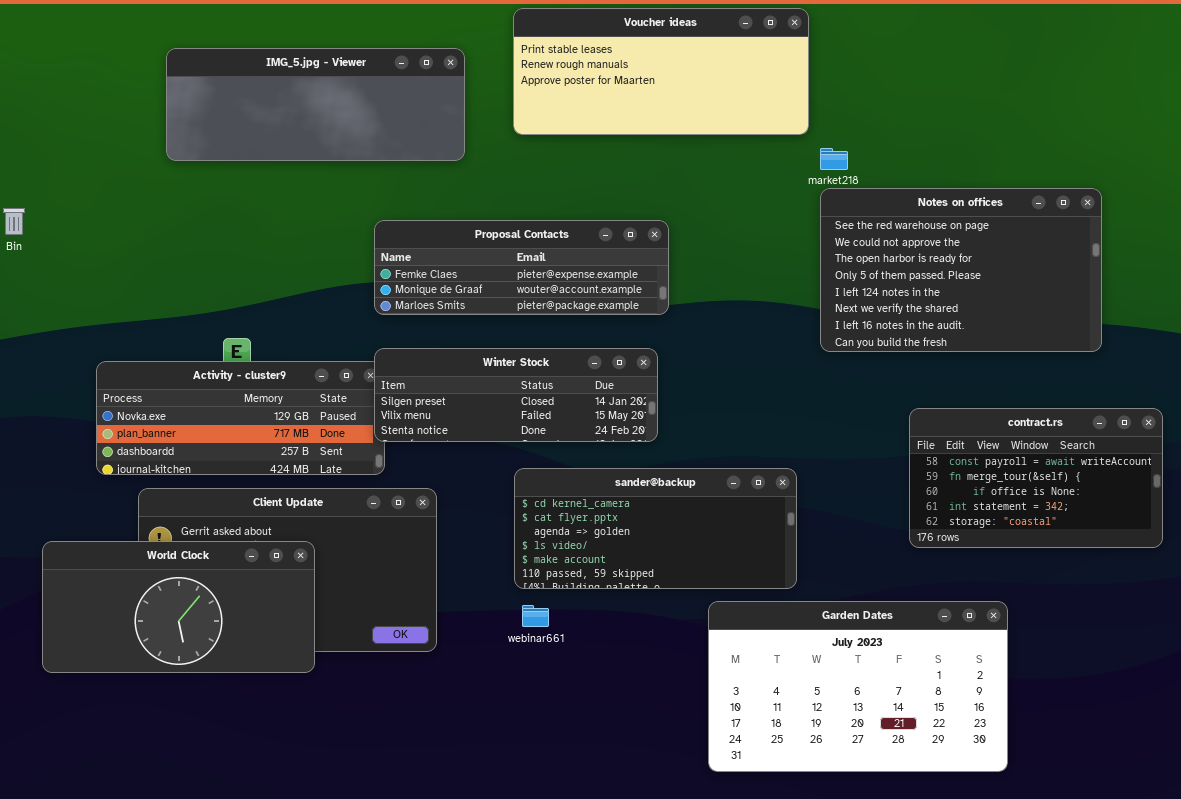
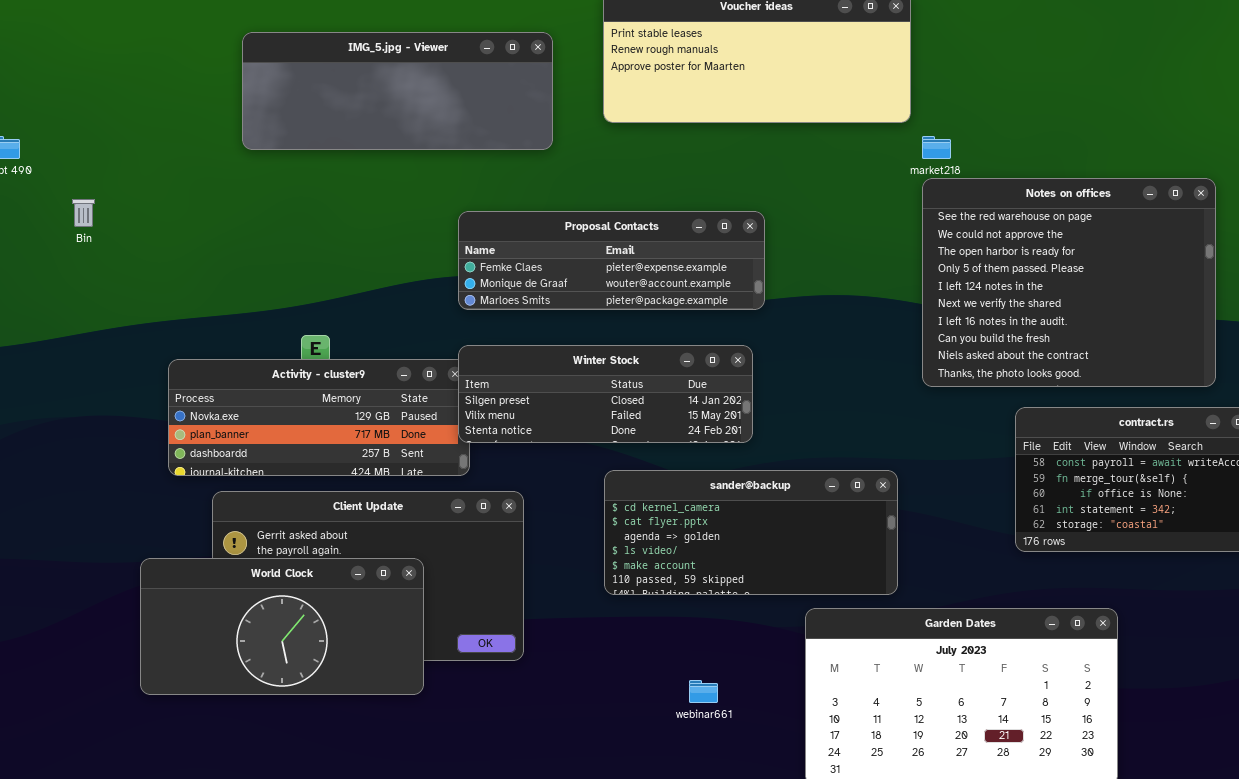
Notes on offices: [820,188,1102,352] -> [922,178,1216,387], resized
World Clock: [42,541,315,673] -> [140,558,424,695], moved
webinar661: [522,605,549,627] -> [689,680,718,703], moved

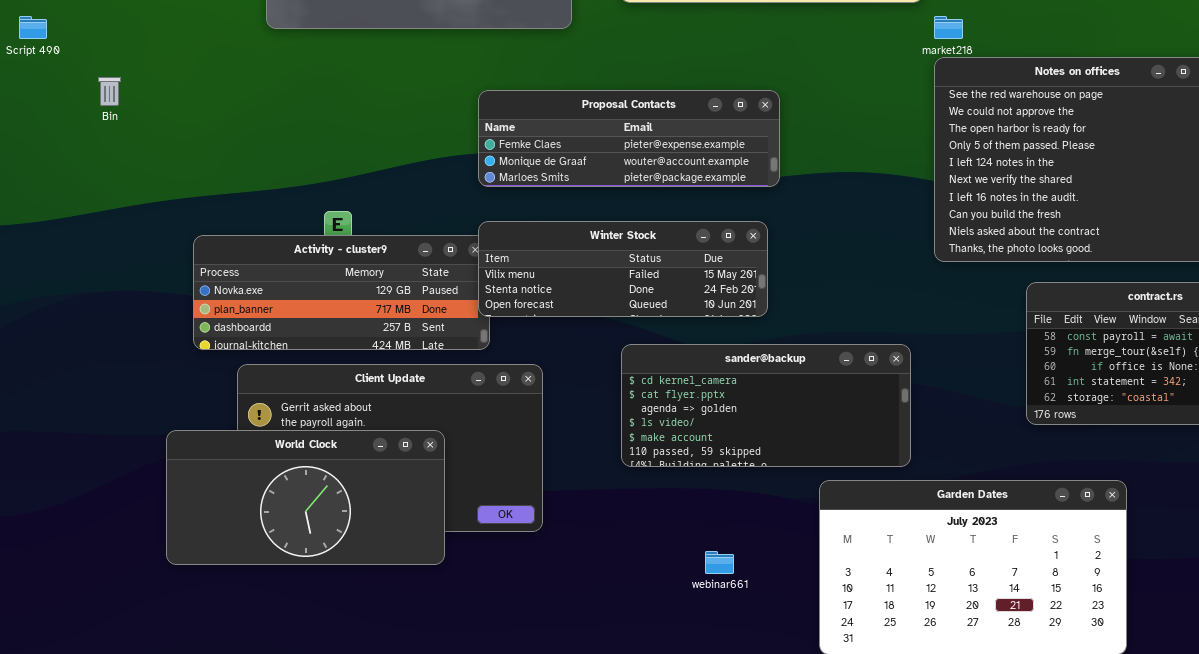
Winter Stock: [458,345,753,443] -> [478,221,768,317], scrolled down 1 row

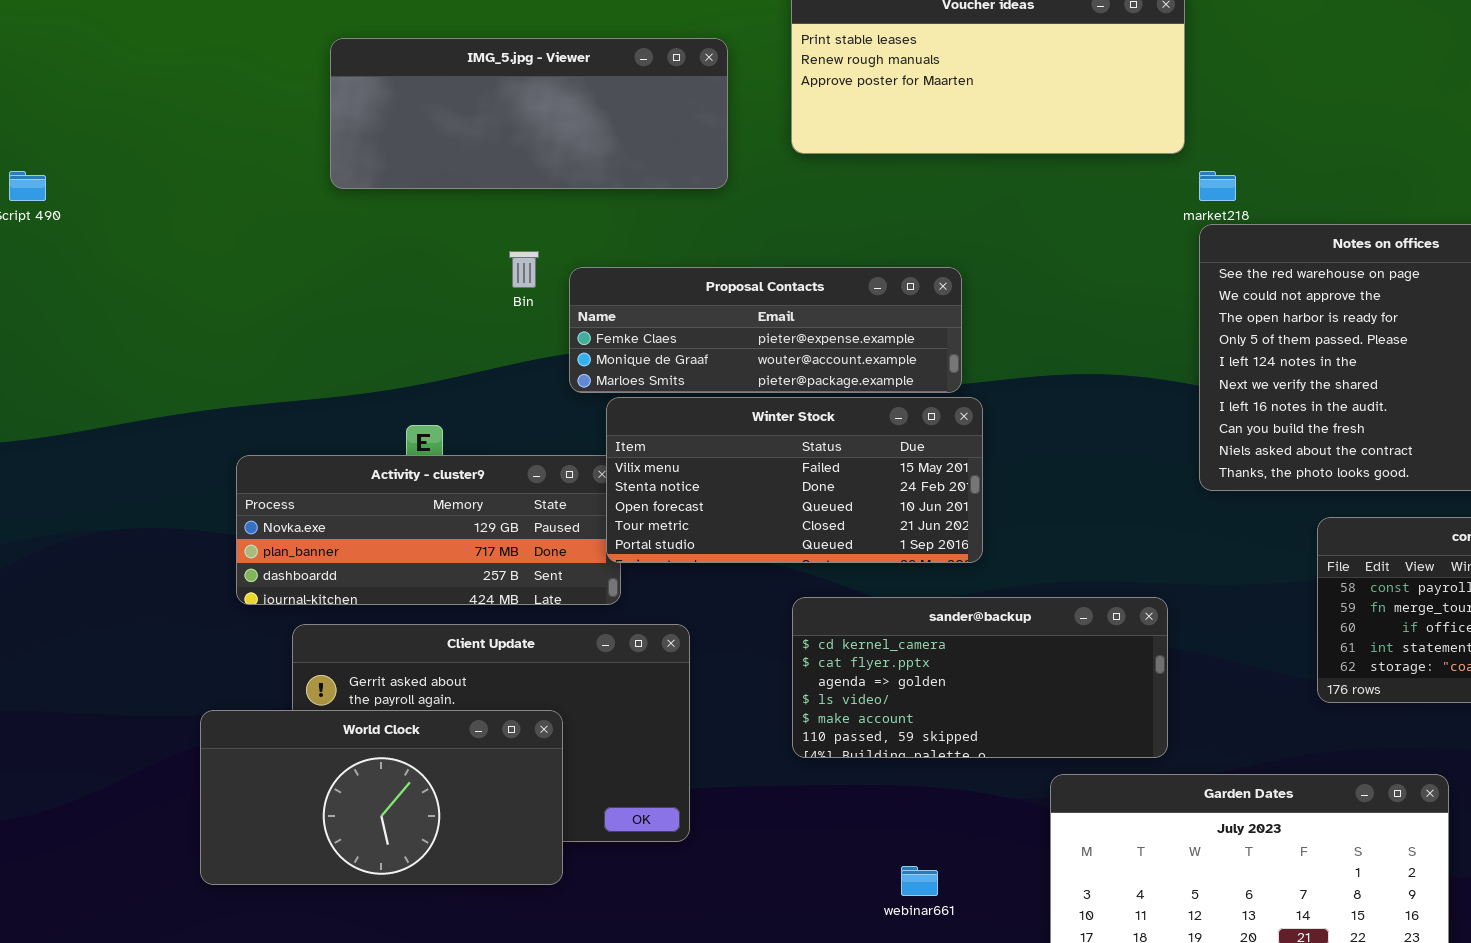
Bin: [98,77,121,106] -> [509,251,539,288], moved
Proposal Contacts: [478,90,780,187] -> [569,267,962,393], moved
Winter Stock: [478,221,768,317] -> [606,397,983,563], resized

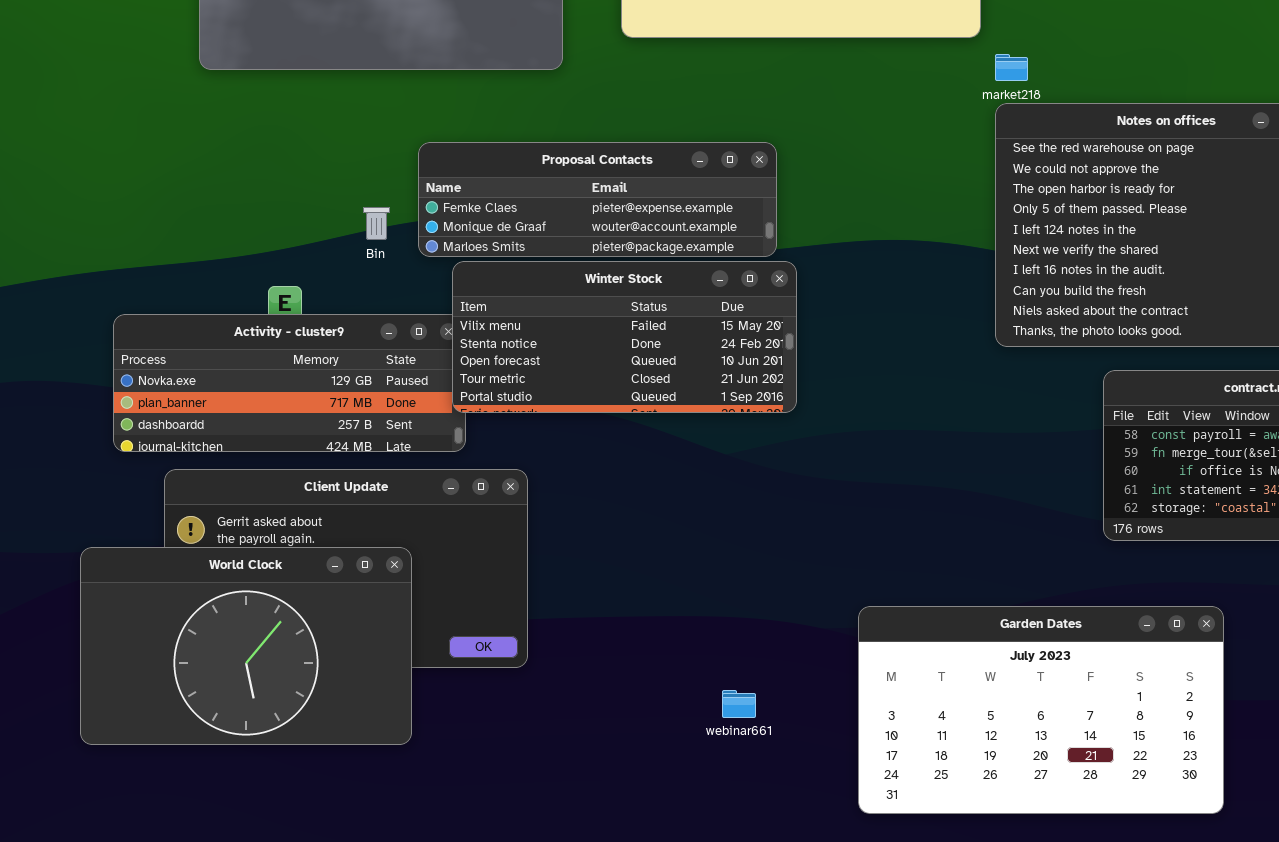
Bin: [509,251,539,288] -> [363,207,390,240], moved
sander@backup: [792,597,1168,758] -> none, closed
World Clock: [200,710,563,885] -> [80,547,412,745], resized

